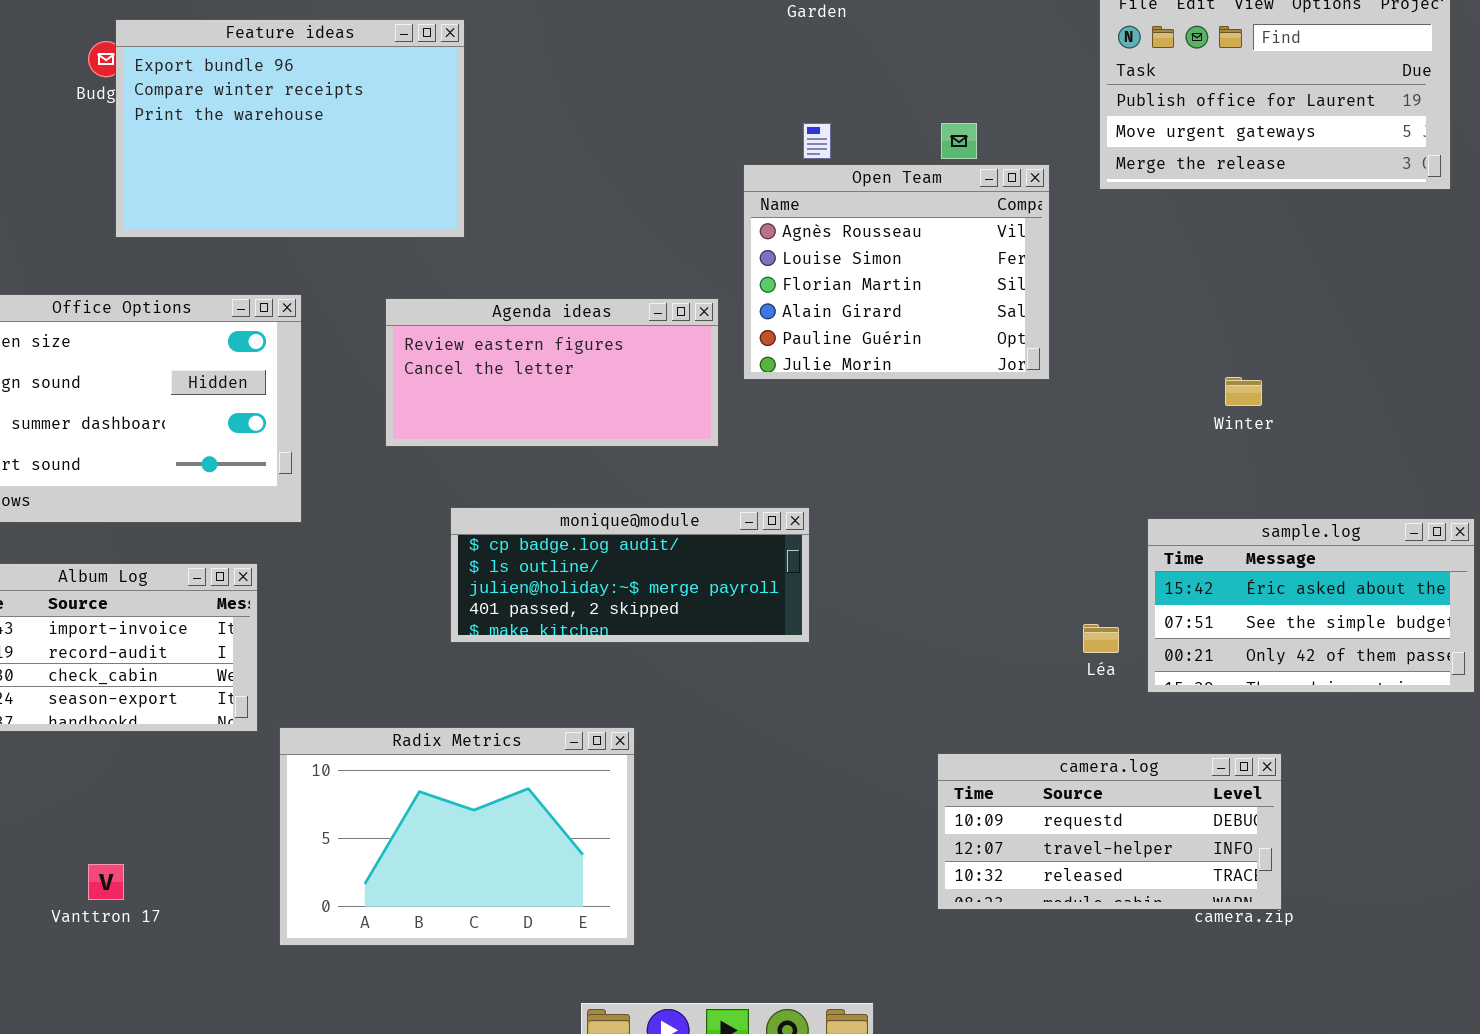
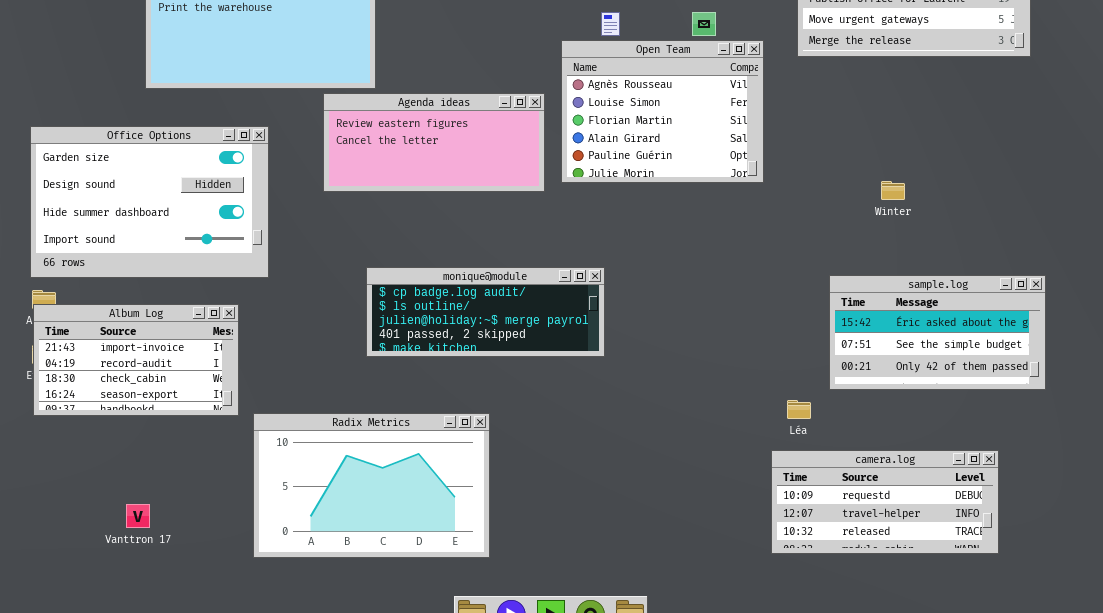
Agenda ideas: [385,298,719,447] -> [323,93,545,192], moved
Léa: [1083,624,1119,653] -> [787,400,811,419], moved
camera.log: [937,753,1282,910] -> [771,450,999,554], moved

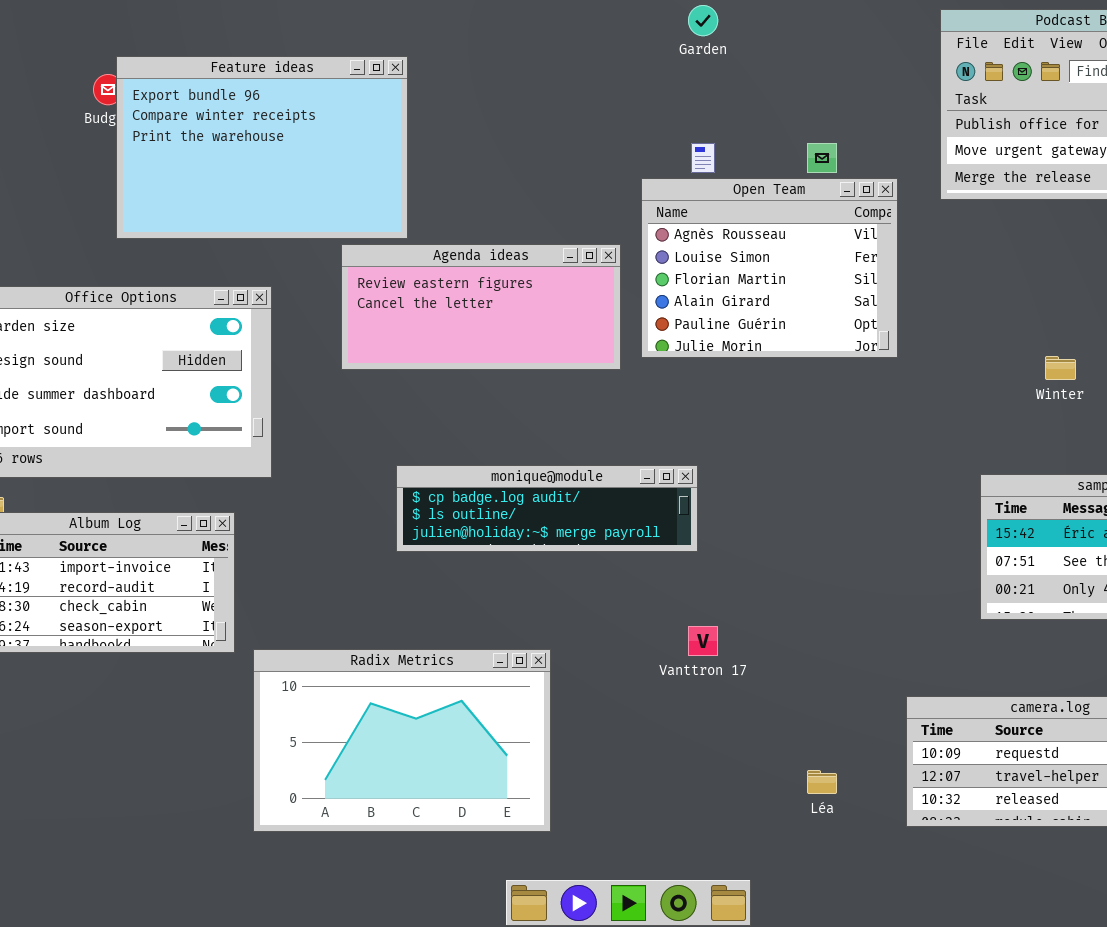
monique@module: [366,267,605,357] -> [396,465,698,552], resized
Léa: [787,400,811,419] -> [807,770,837,794], moved
Vanttron 17: [126,504,150,528] -> [688,626,718,656], moved

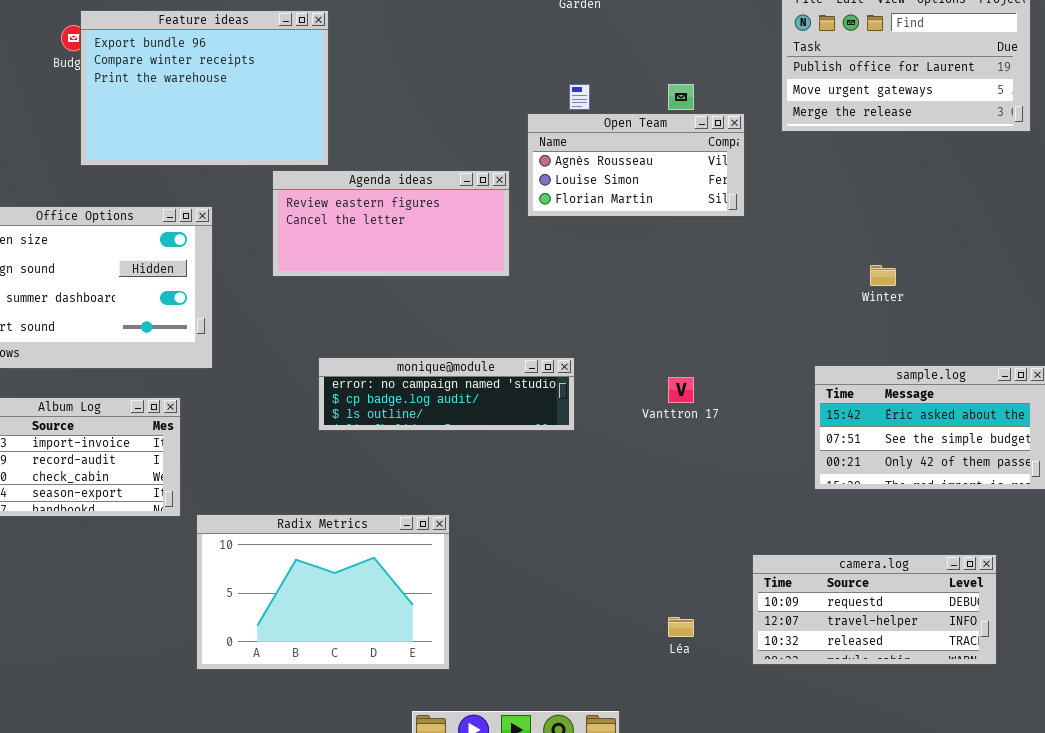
Open Team: [641,178,898,358] -> [527,113,745,217], resized
monique@module: [396,465,698,552] -> [318,357,575,431], scrolled up 1 row
Vanttron 17: [688,626,718,656] -> [668,377,694,403], moved

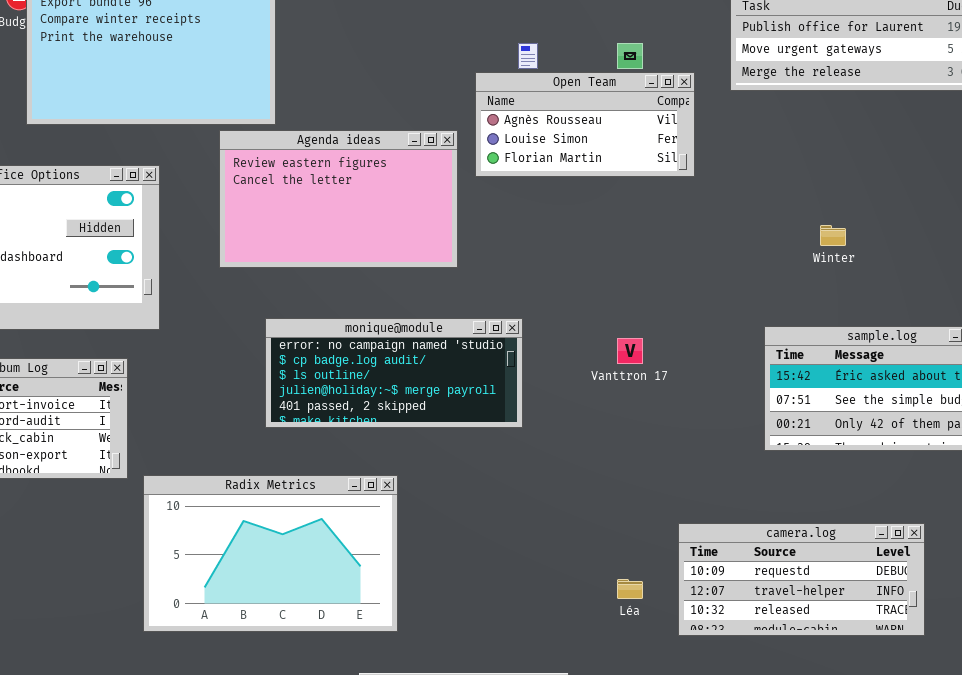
Agenda ideas: [272,170,510,277] -> [219,130,458,268], resized
monique@module: [318,357,575,431] -> [265,318,523,428], resized
camera.log: [752,554,997,665] -> [678,523,925,636], moved

